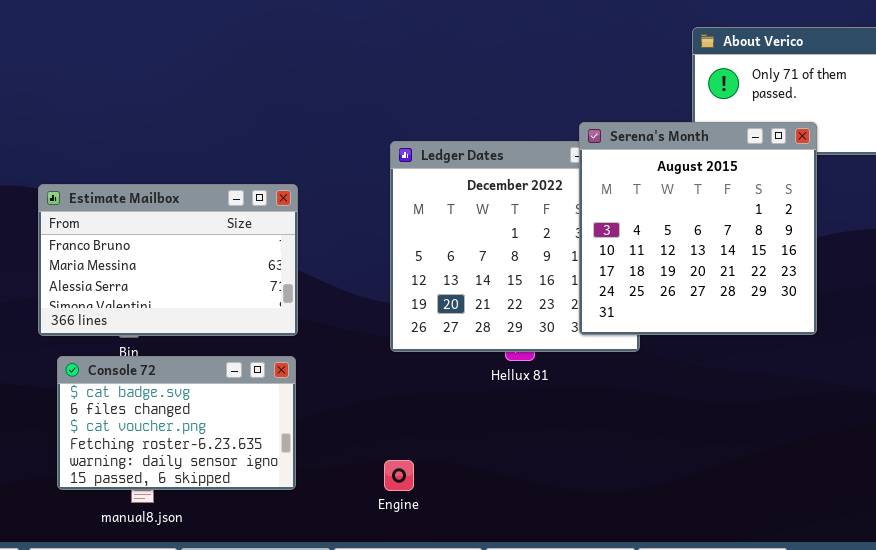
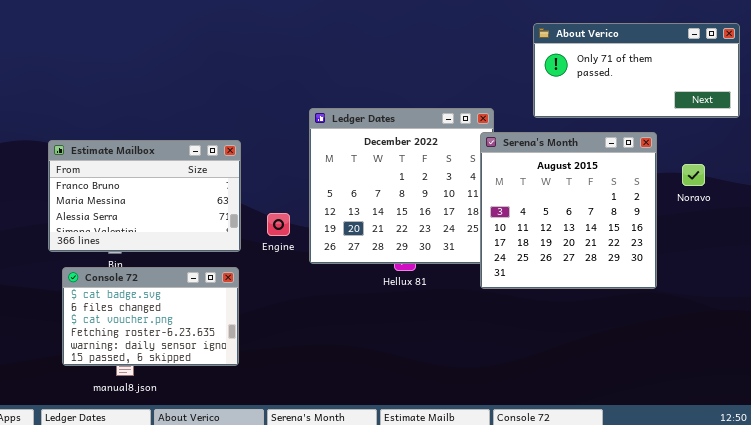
Serena's Month: [579,122,817,335] -> [480,132,657,289], moved
Engine: [384,460,414,491] -> [267,213,290,236], moved

